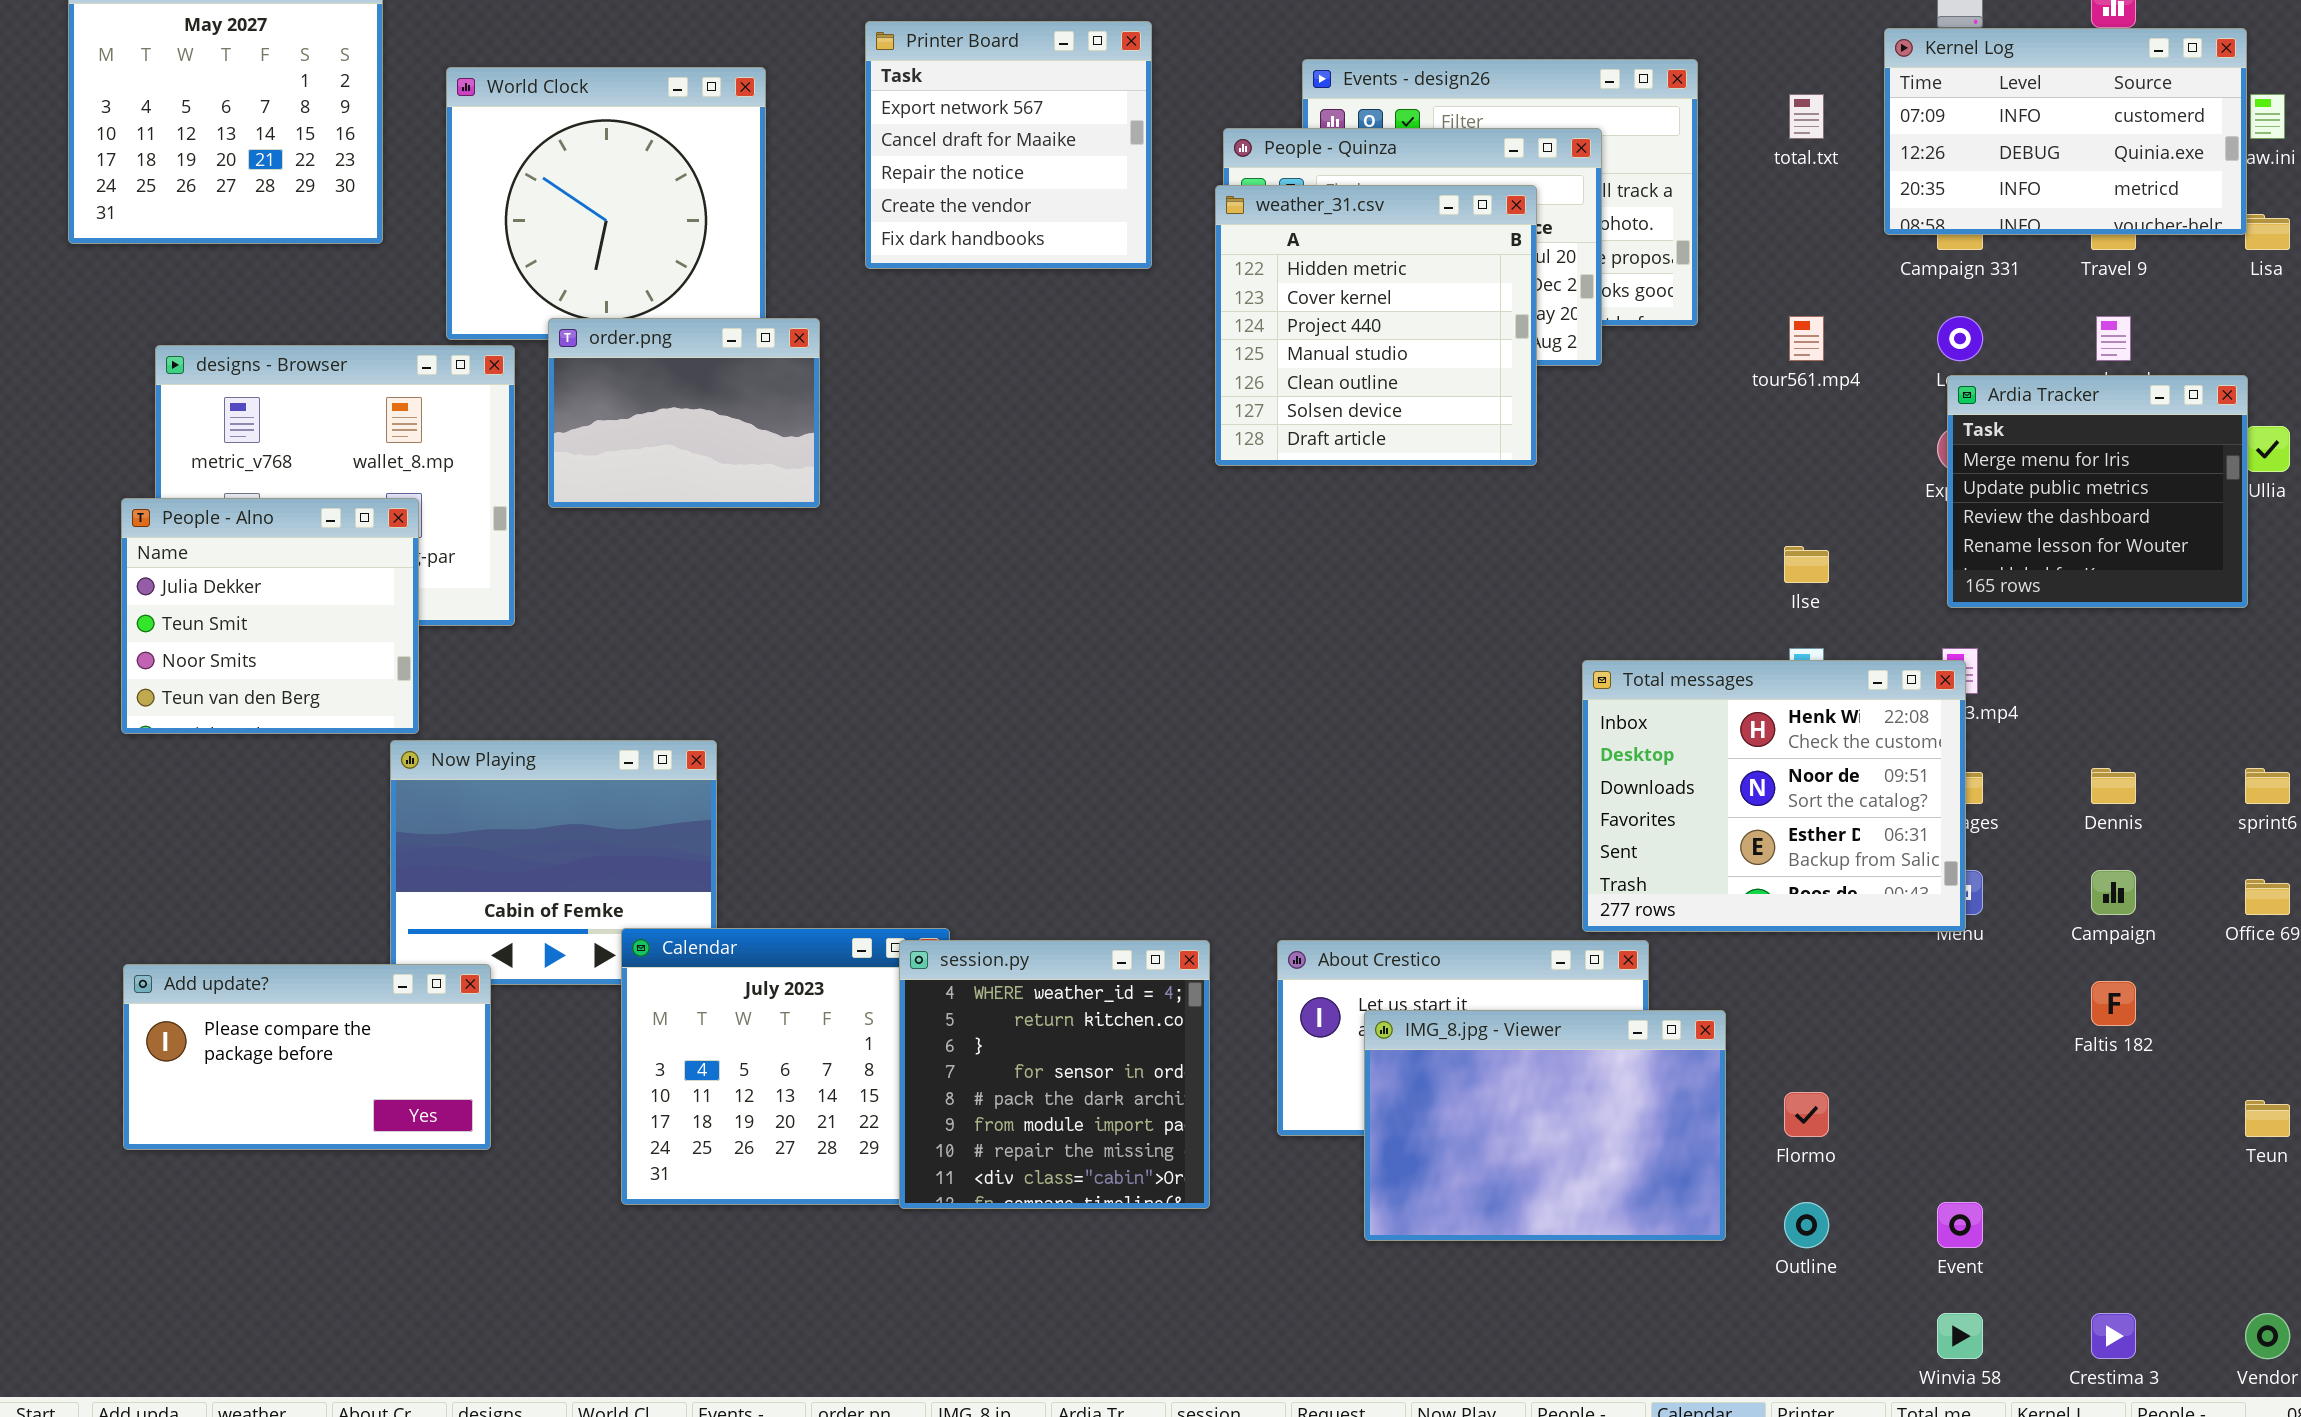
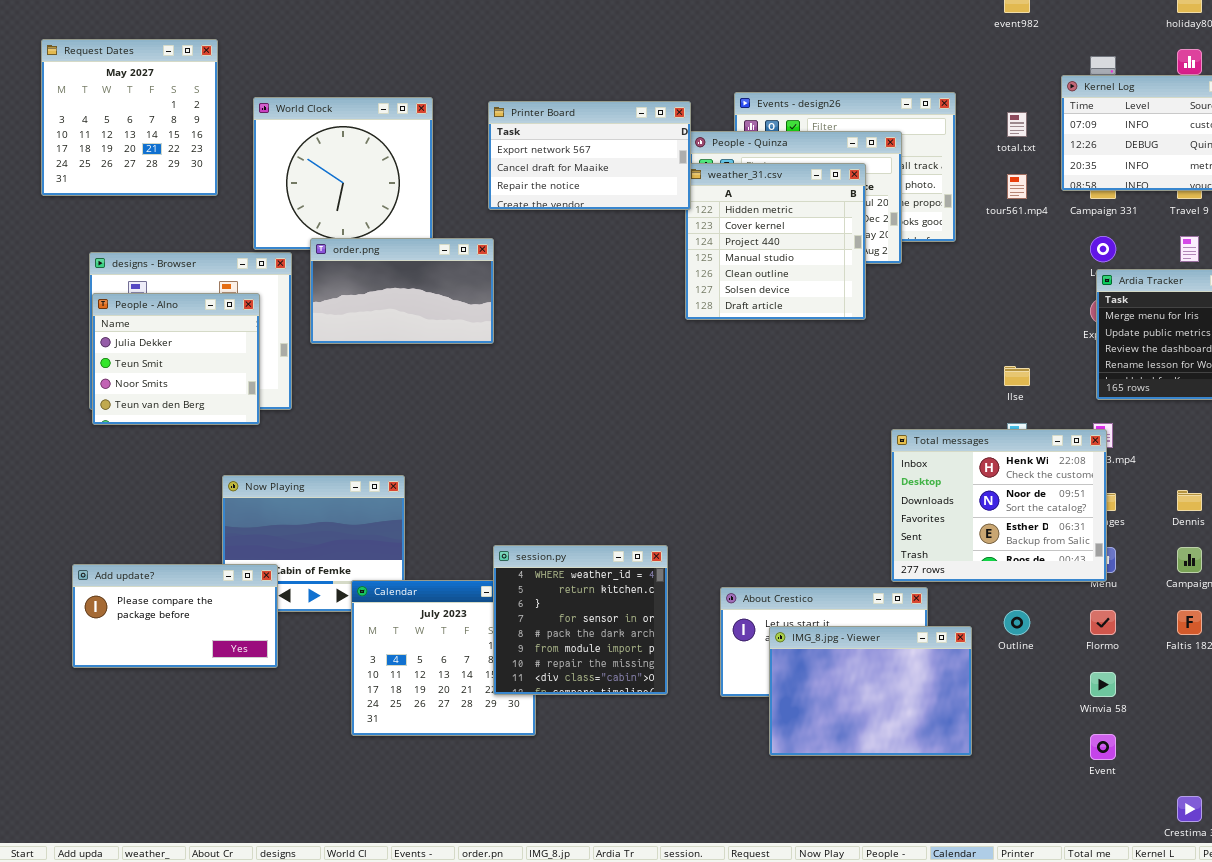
Printer Board: [865,21,1152,269] -> [488,101,691,210], resized
tour561.mp4: [1789,316,1824,361] -> [1007,174,1027,199], moved
order.png: [548,318,820,508] -> [310,238,494,344], resized
People - Alno: [121,498,419,734] -> [92,293,260,425], moved
session.py: [899,940,1210,1209] -> [493,545,668,695], moved
Add update?: [123,964,491,1150] -> [72,564,278,668], moved
Flormo: [1784,1092,1829,1137] -> [1090,610,1116,635], moved
Outline: [1784,1202,1829,1248] -> [1004,610,1030,635], moved
Winvia 58: [1937,1313,1983,1359] -> [1090,672,1116,697], moved

